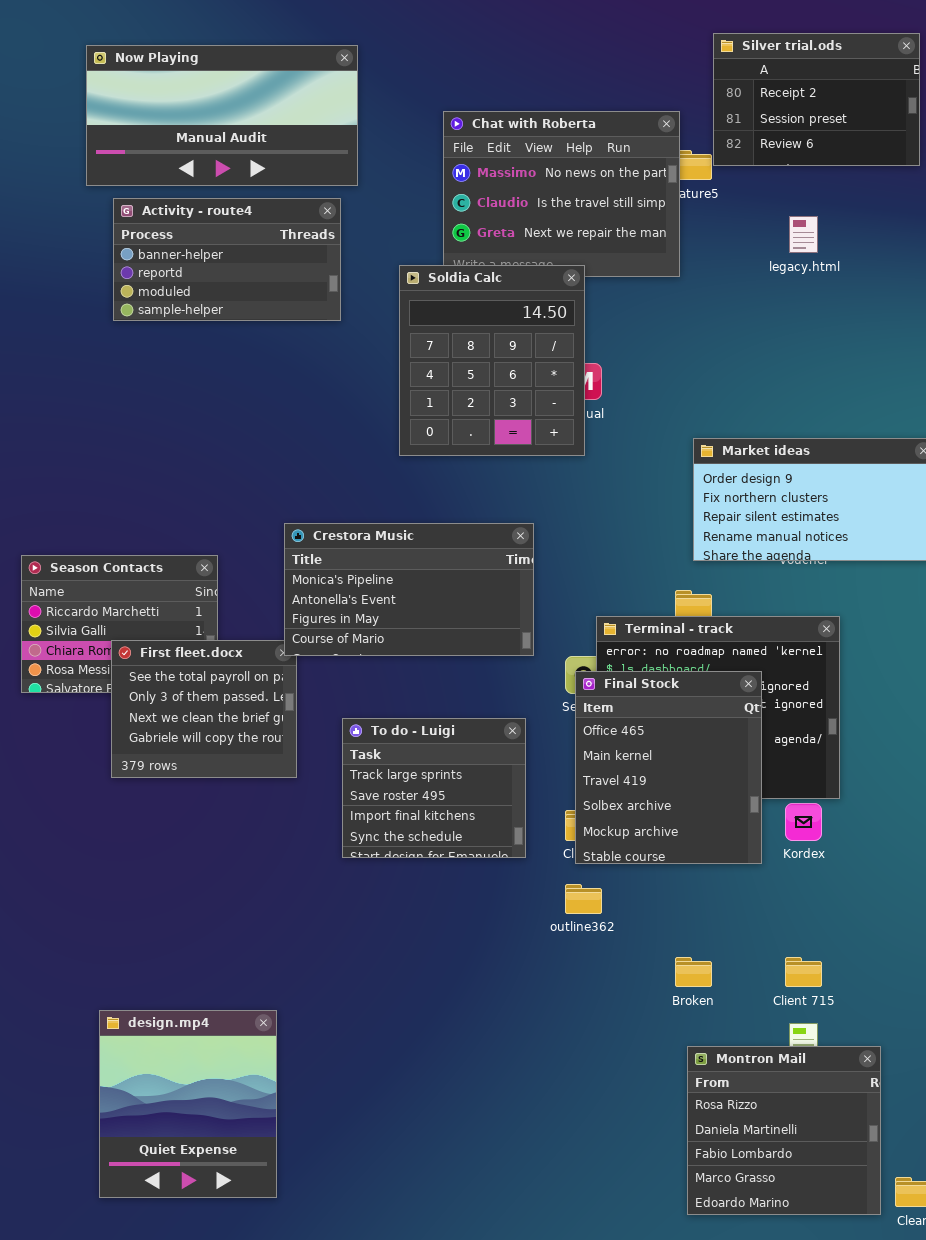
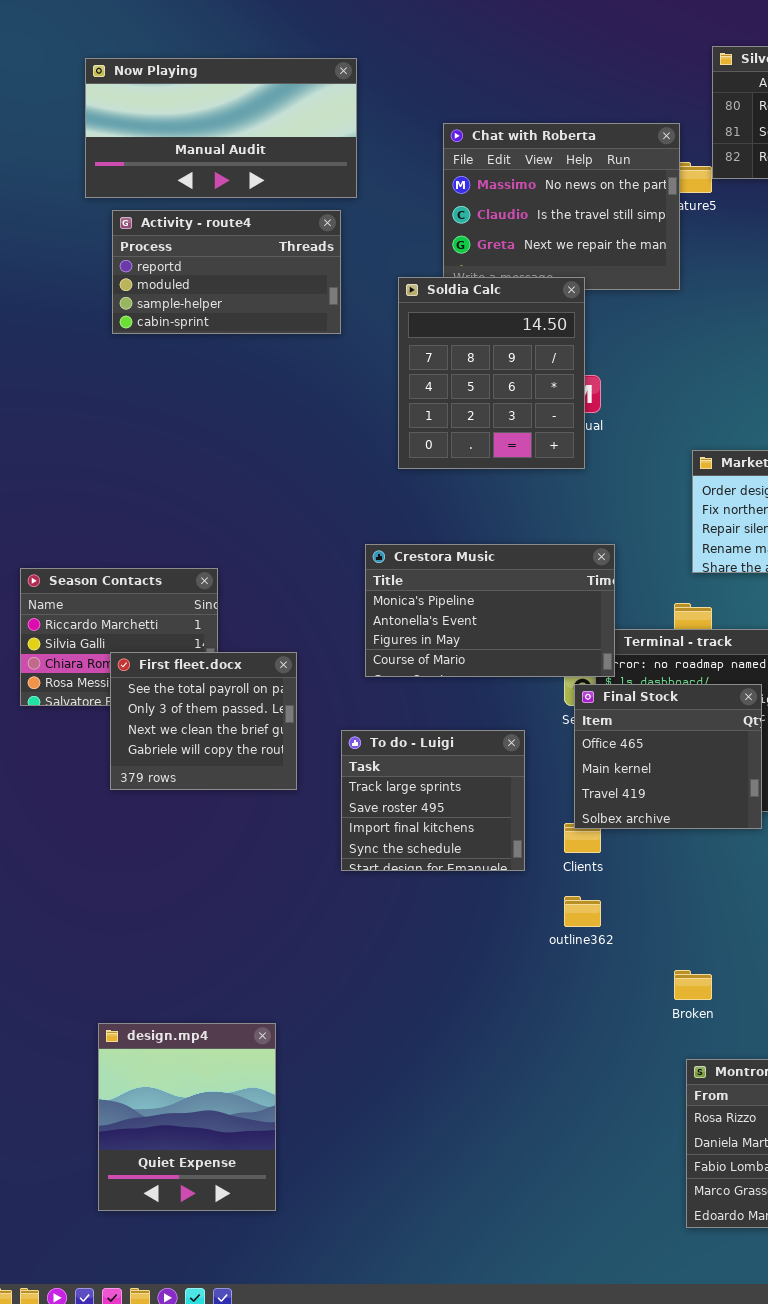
Activity - route4: [113,198,341,321] -> [112,210,341,334], scrolled down 1 row
Crestora Music: [284,523,534,656] -> [365,544,615,677], moved
Final Stock: [575,671,762,864] -> [574,684,762,829], resized

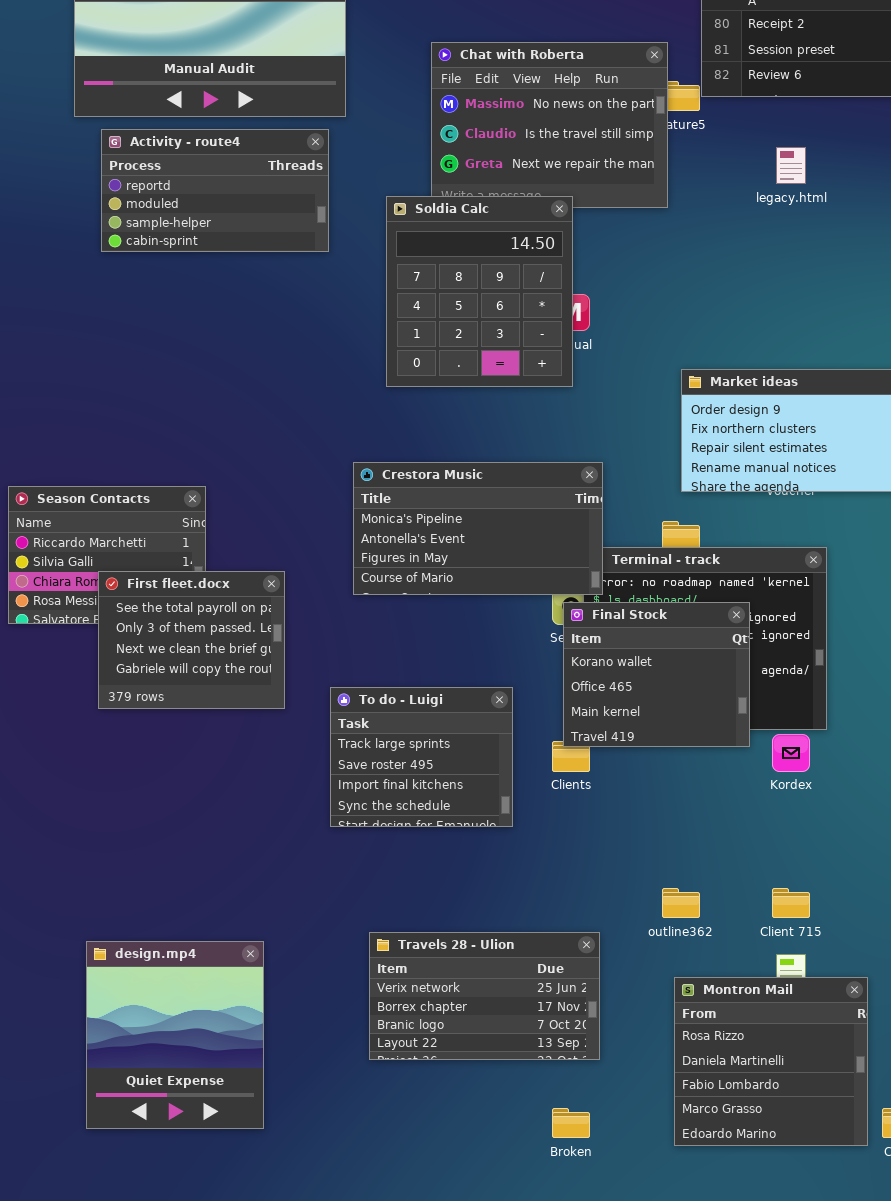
Final Stock: [574,684,762,829] -> [563,602,750,747], scrolled up 1 row
To do - Luigi: [341,730,525,871] -> [330,687,513,827], moved
outline362: [564,896,601,927] -> [662,888,700,918], moved
Broken: [674,970,712,1000] -> [552,1108,590,1138], moved
Travels 28 - Ulion: none -> [369,932,600,1060], opened

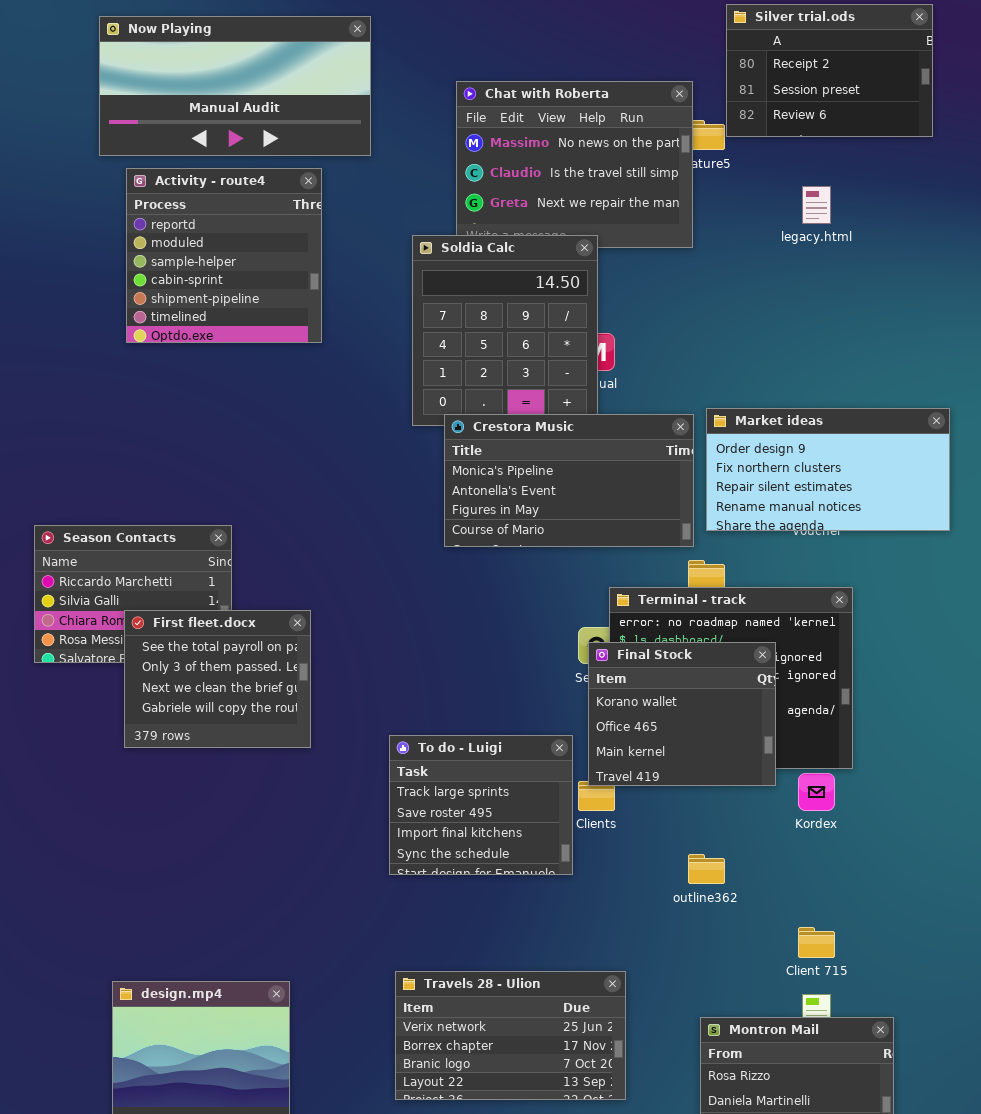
Activity - route4: [101,129,329,252] -> [126,168,322,343], resized
Crestora Music: [353,462,603,595] -> [444,414,694,547], moved
To do - Luigi: [330,687,513,827] -> [389,735,573,875], moved
outline362: [662,888,700,918] -> [688,854,725,884], moved

